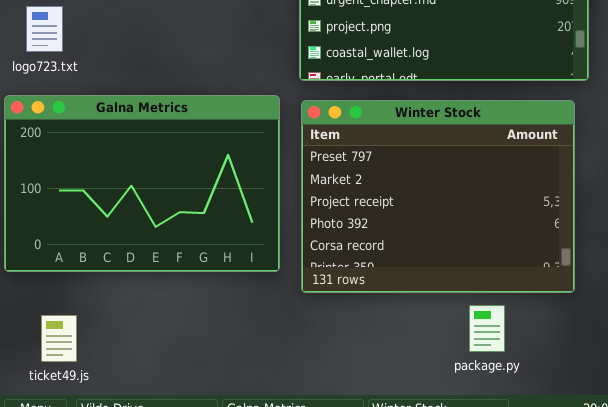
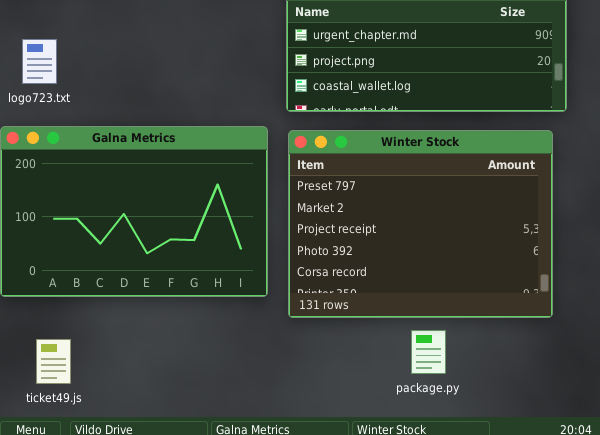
package.py: [469,305,505,352] -> [411,330,446,374], moved

